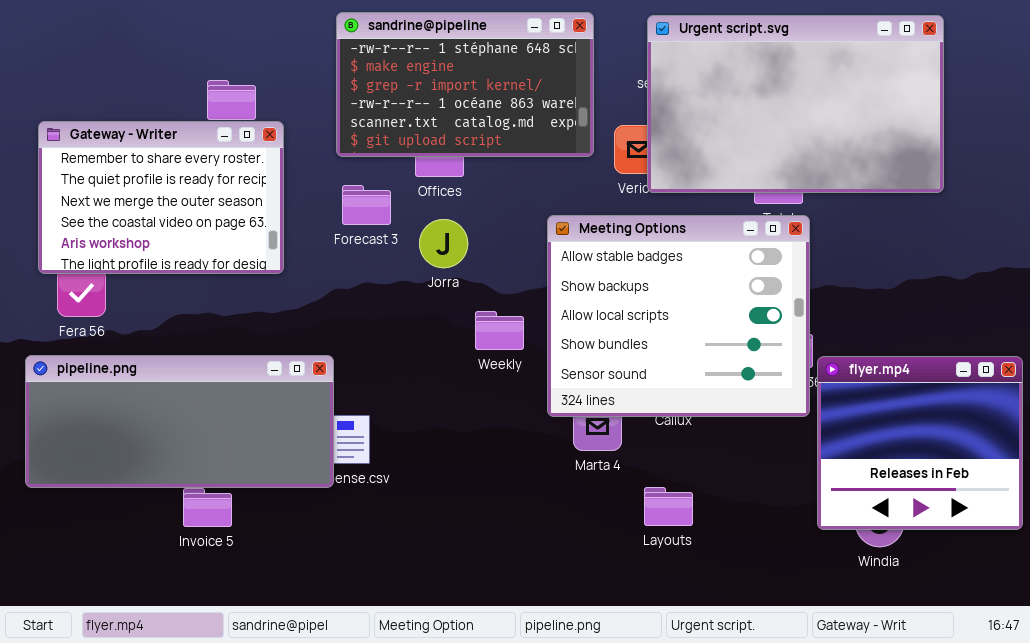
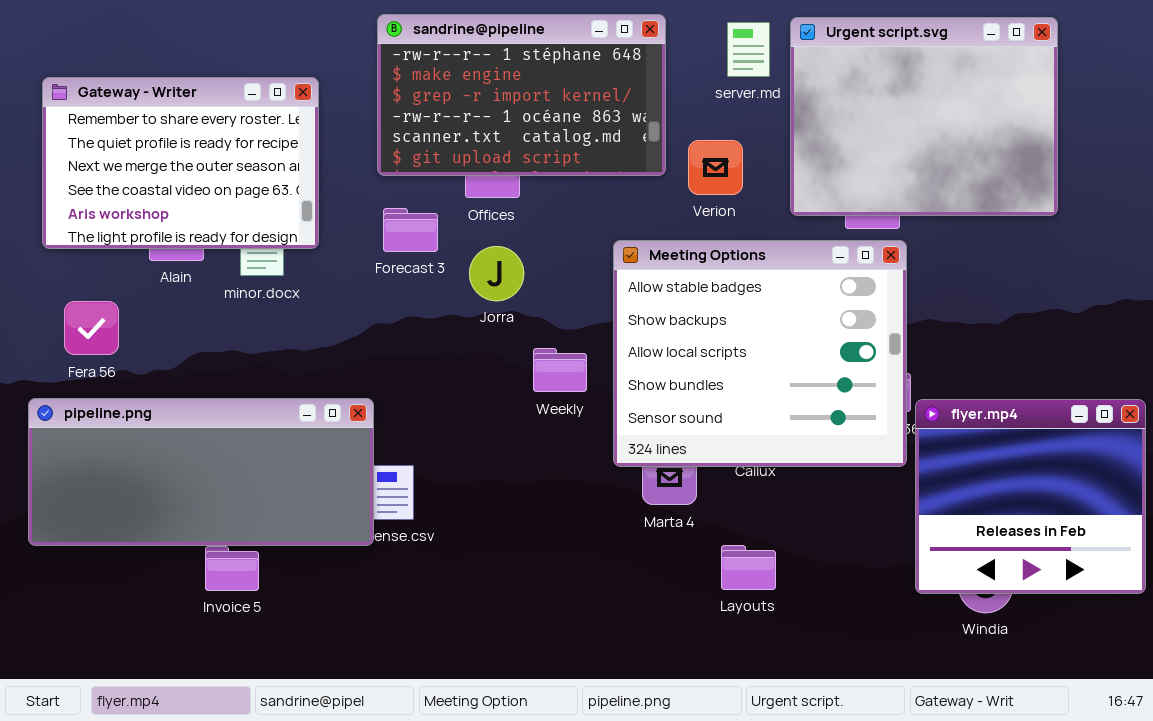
Urgent script.svg: [647,15,944,193] -> [790,17,1058,216], resized
Gateway - Writer: [38,121,284,274] -> [42,77,319,249], moved

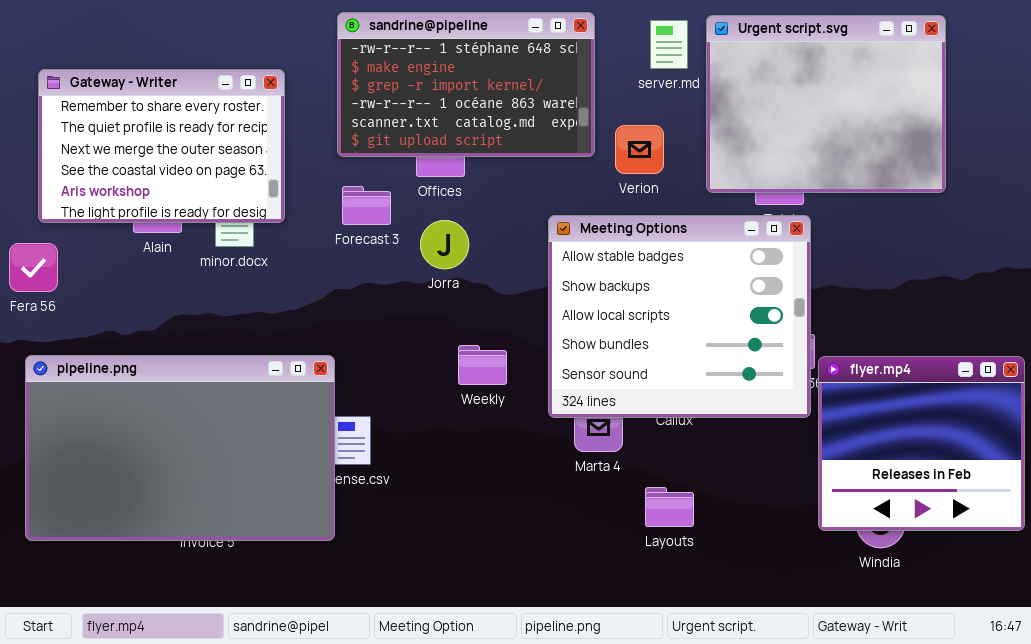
Fera 56: [64,301,119,355] -> [9,243,58,292], moved
Weekly: [533,348,587,392] -> [458,345,507,385], moved
pipeline.png: [28,398,374,546] -> [25,355,335,541], resized

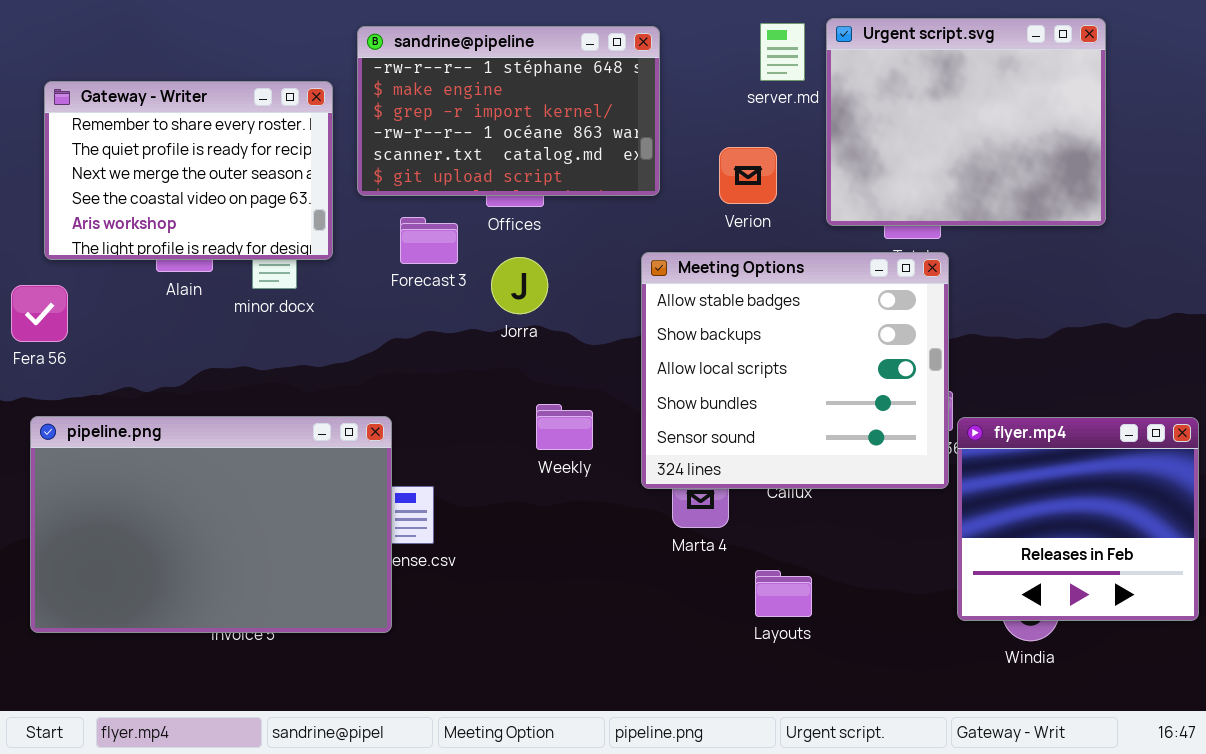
sandrine@pipeline: [337,12,595,157] -> [357,26,660,196], moved

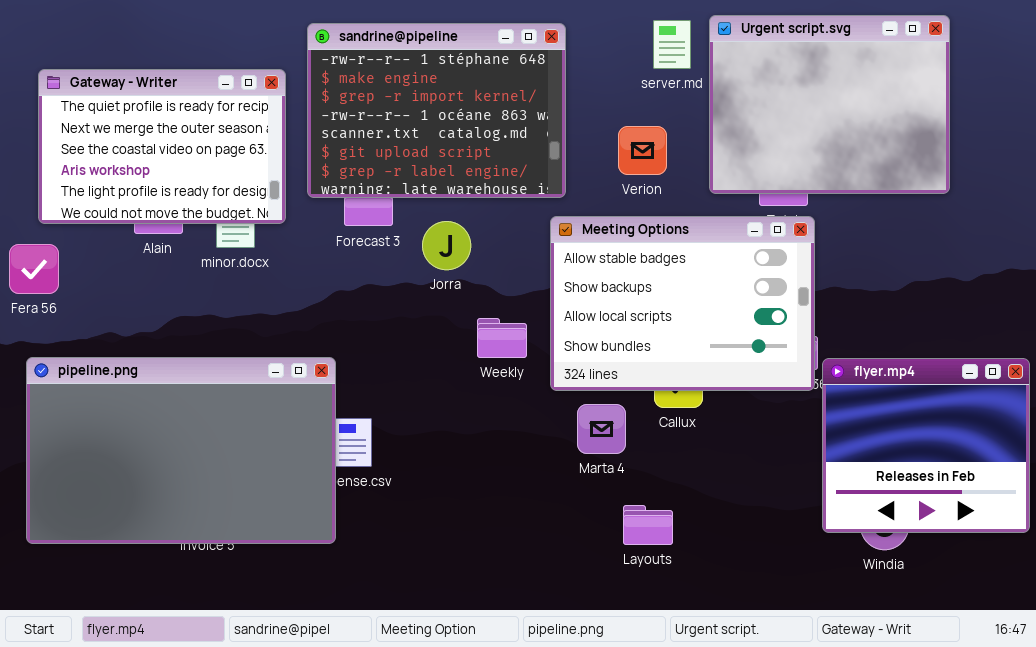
sandrine@pipeline: [357,26,660,196] -> [307,23,566,198], resized
Gateway - Writer: [44,81,333,260] -> [38,69,286,224], scrolled down 1 row
Meeting Options: [641,252,949,489] -> [550,216,815,391], resized
Weekly: [536,404,593,450] -> [477,318,527,358], moved
Layouts: [755,570,812,617] -> [623,505,673,545], moved

